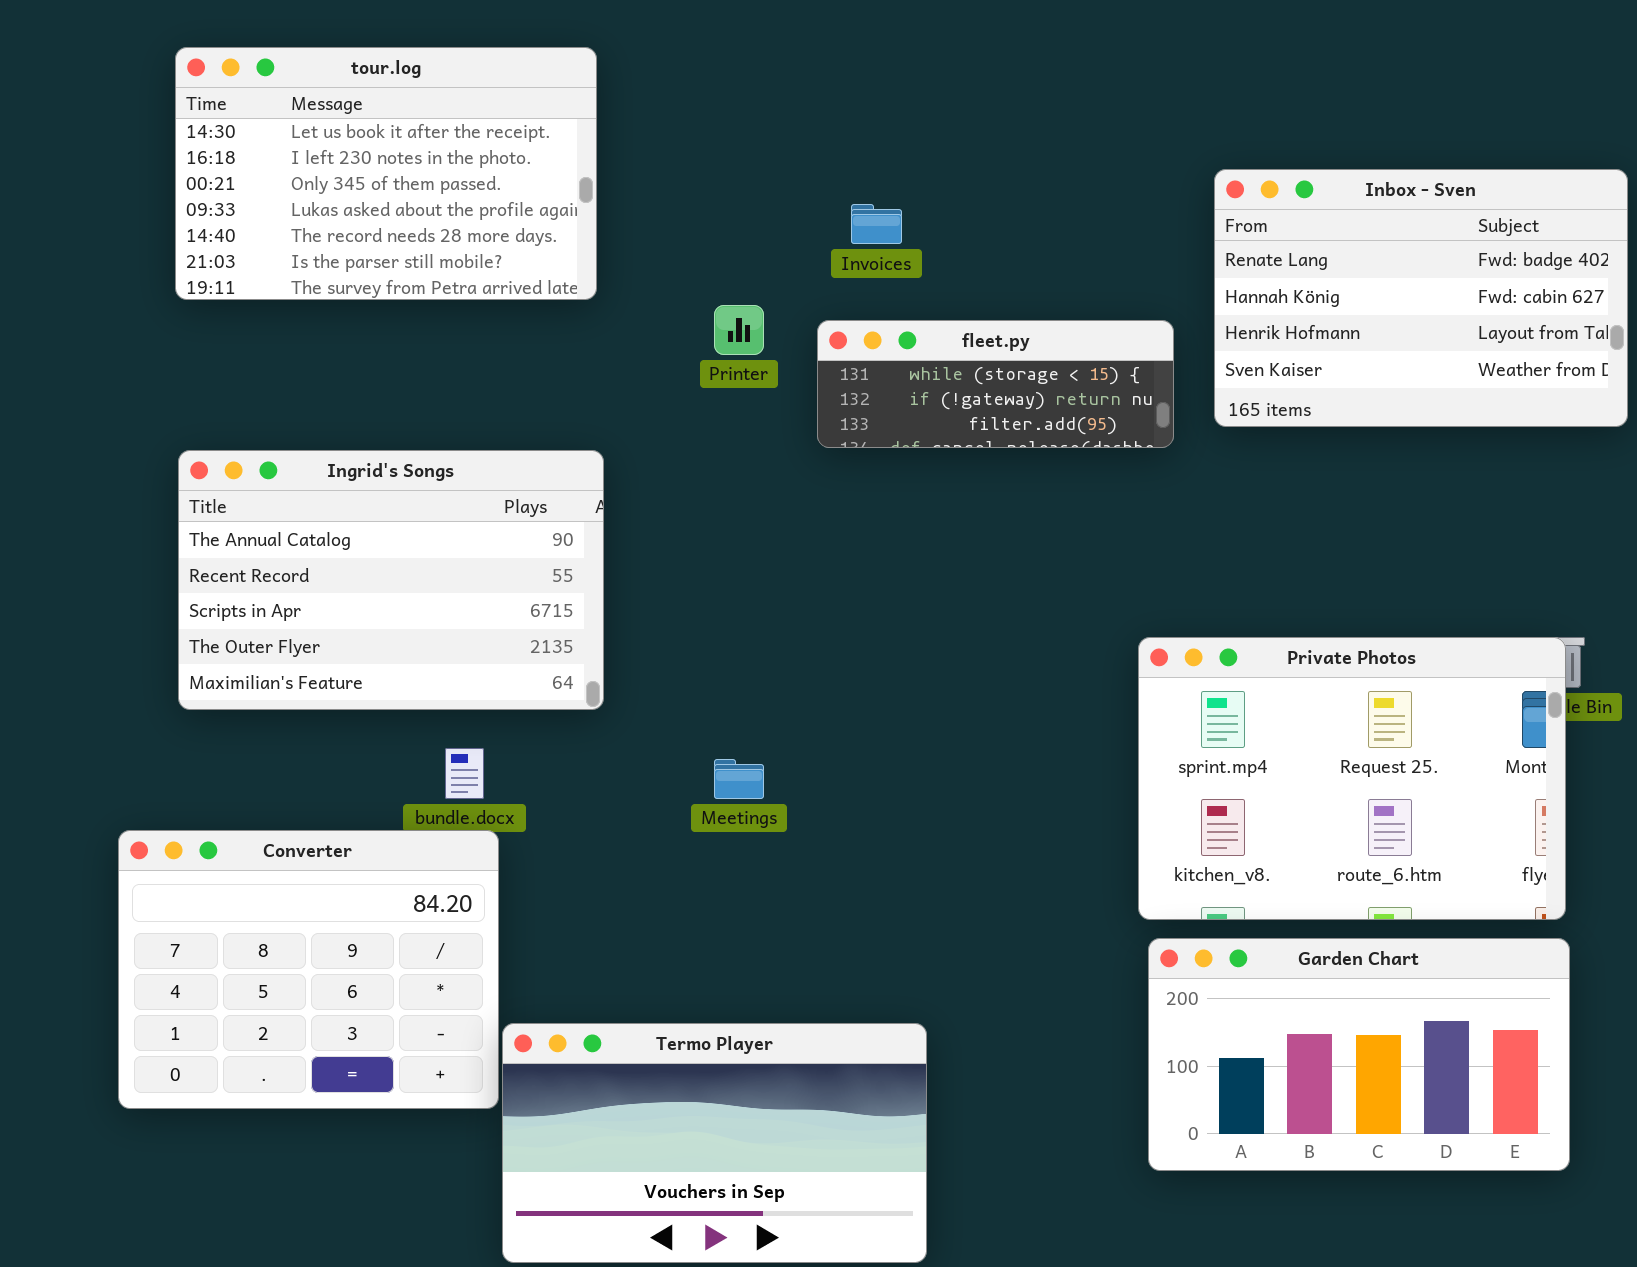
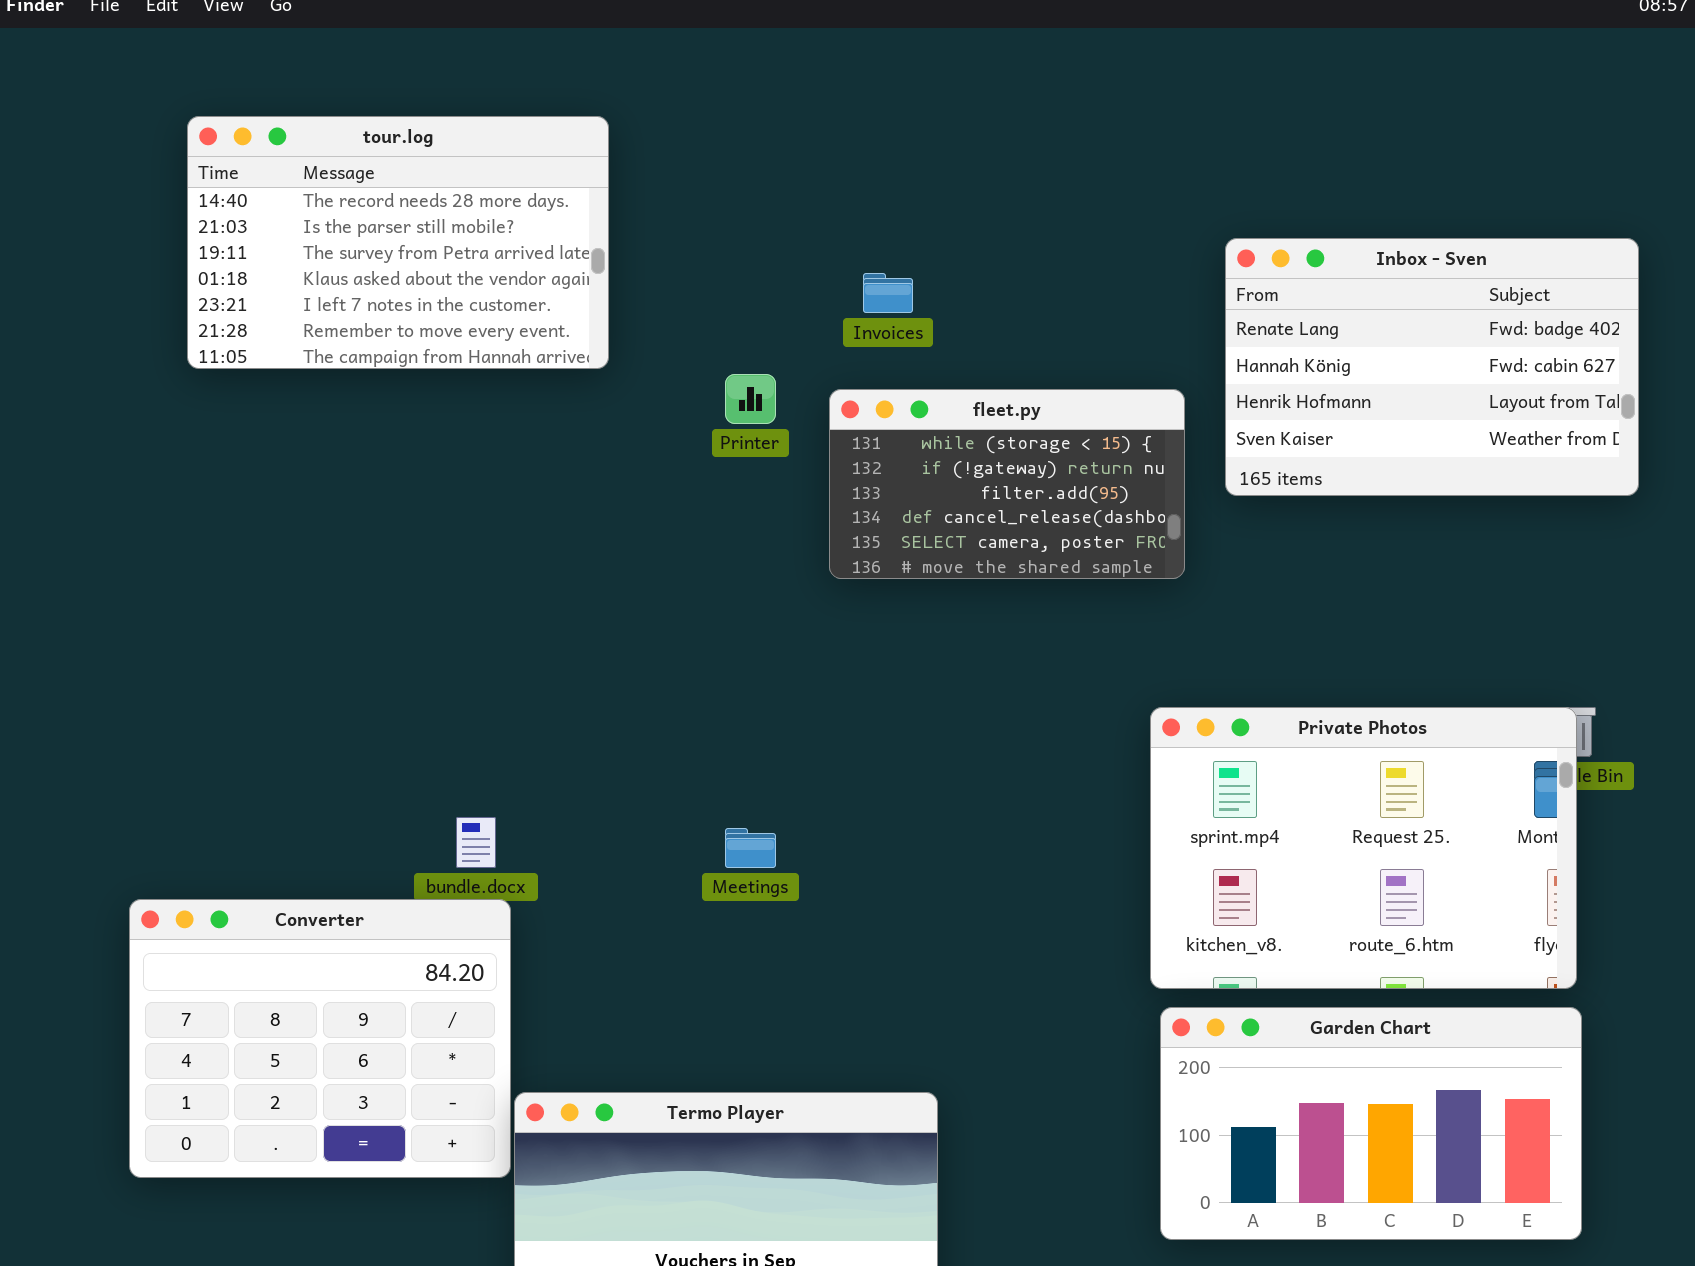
tour.log: [175,47,597,300] -> [187,116,609,369], scrolled down 4 rows
fleet.py: [817,320,1174,448] -> [829,389,1185,579], resized
Ingrid's Songs: [178,450,604,710] -> none, closed

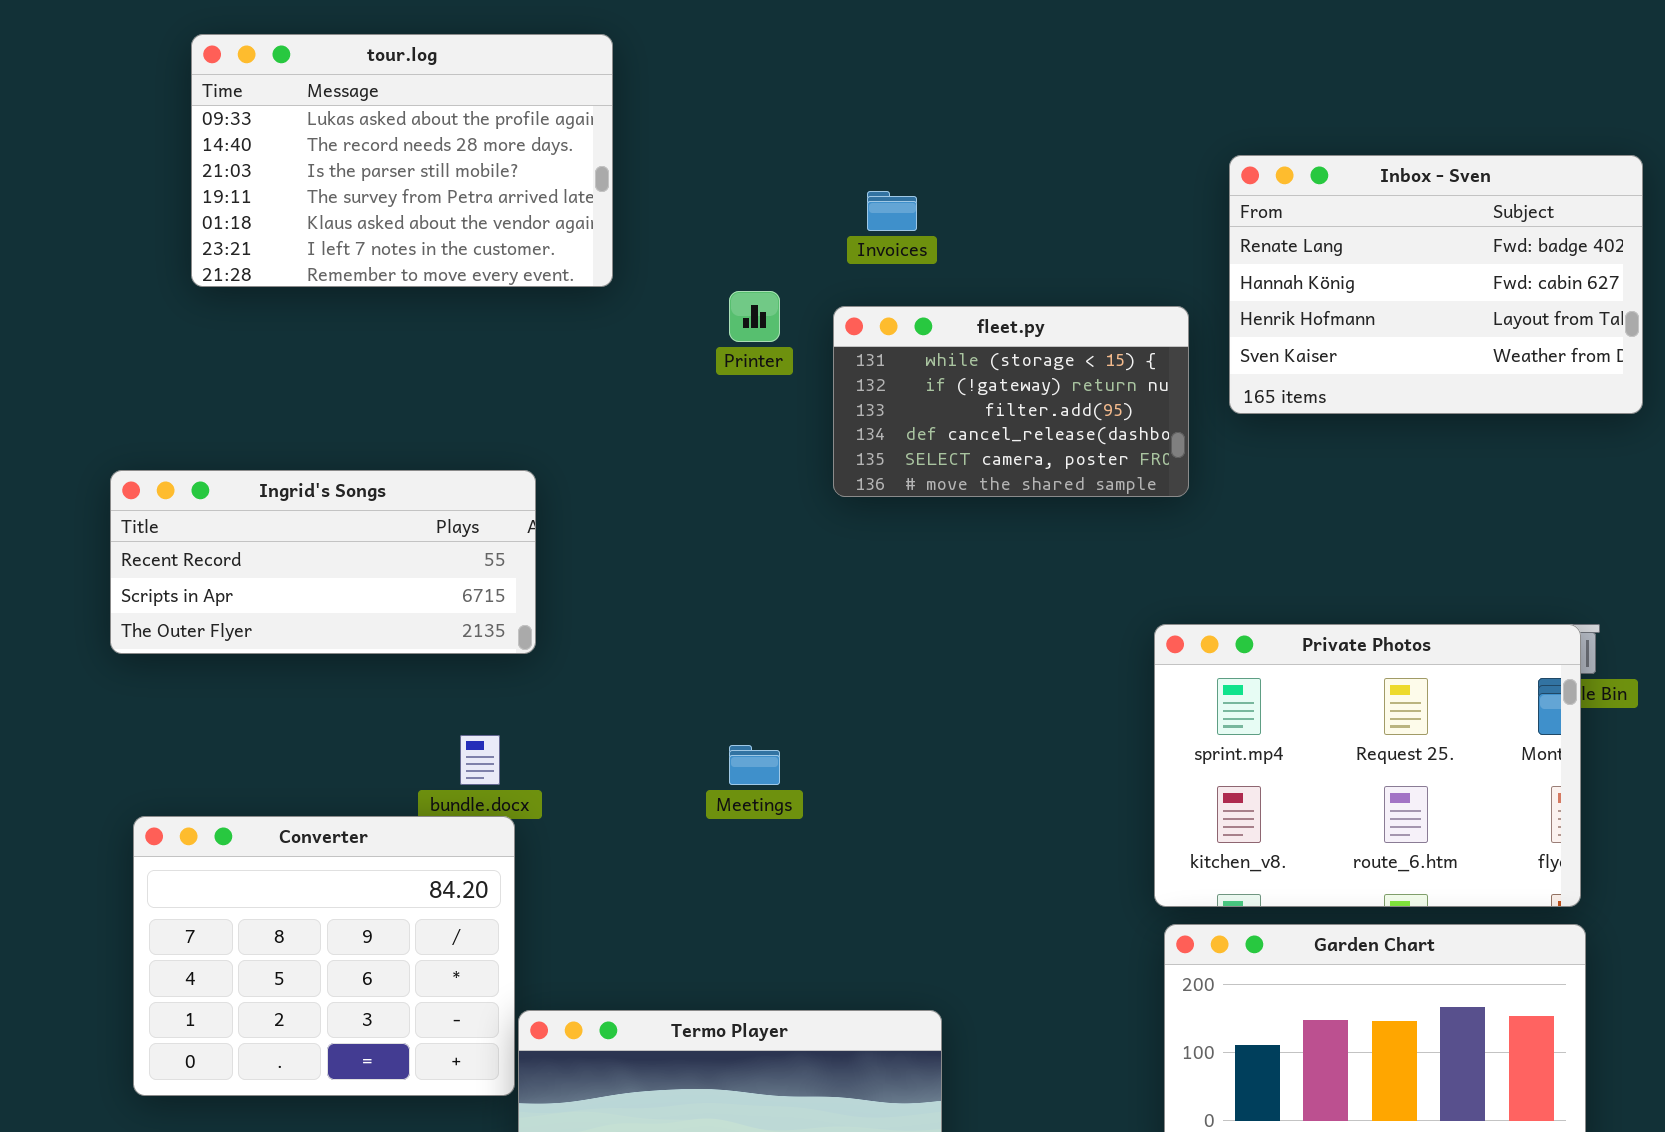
tour.log: [187,116,609,369] -> [191,34,613,287], scrolled up 1 row
Ingrid's Songs: none -> [110,470,536,654], opened

